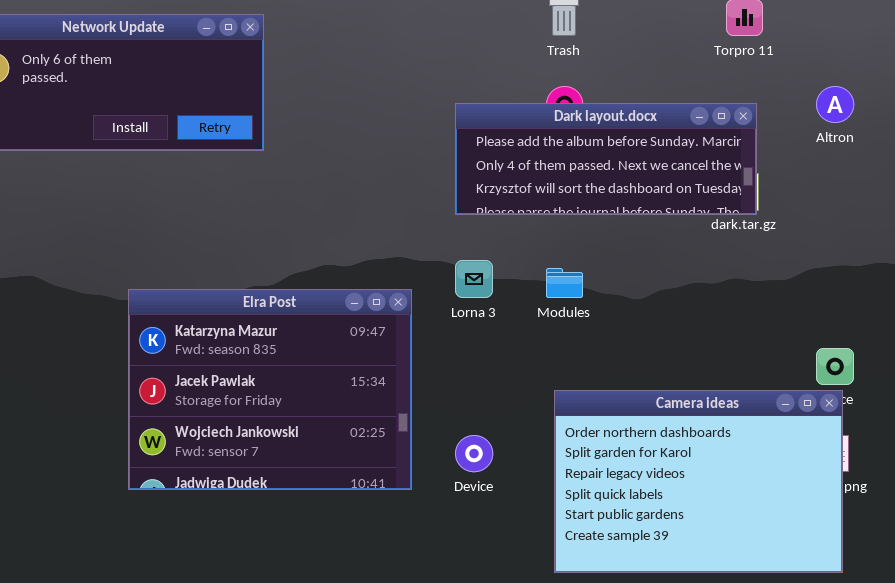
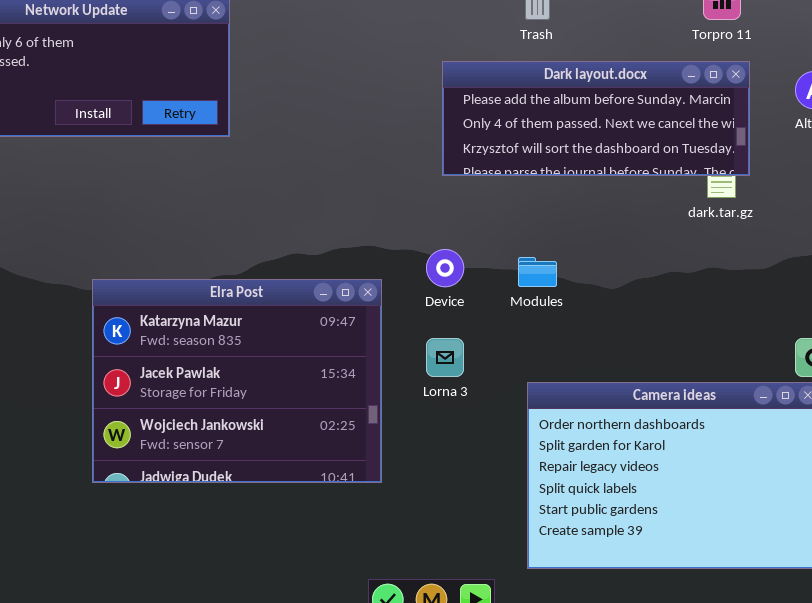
Dark layout.docx: [455,103,757,215] -> [442,61,750,176], moved
Lorna 3: [455,260,493,298] -> [426,338,464,377], moved
Device: [455,435,493,472] -> [426,249,464,287], moved

